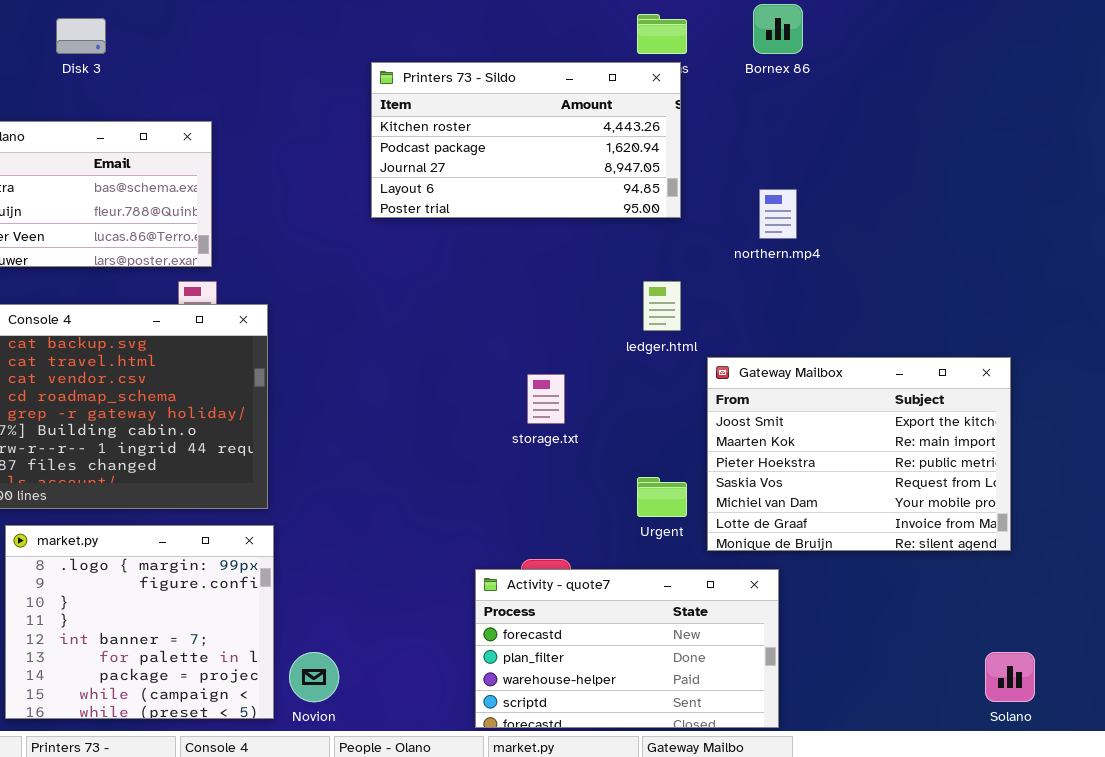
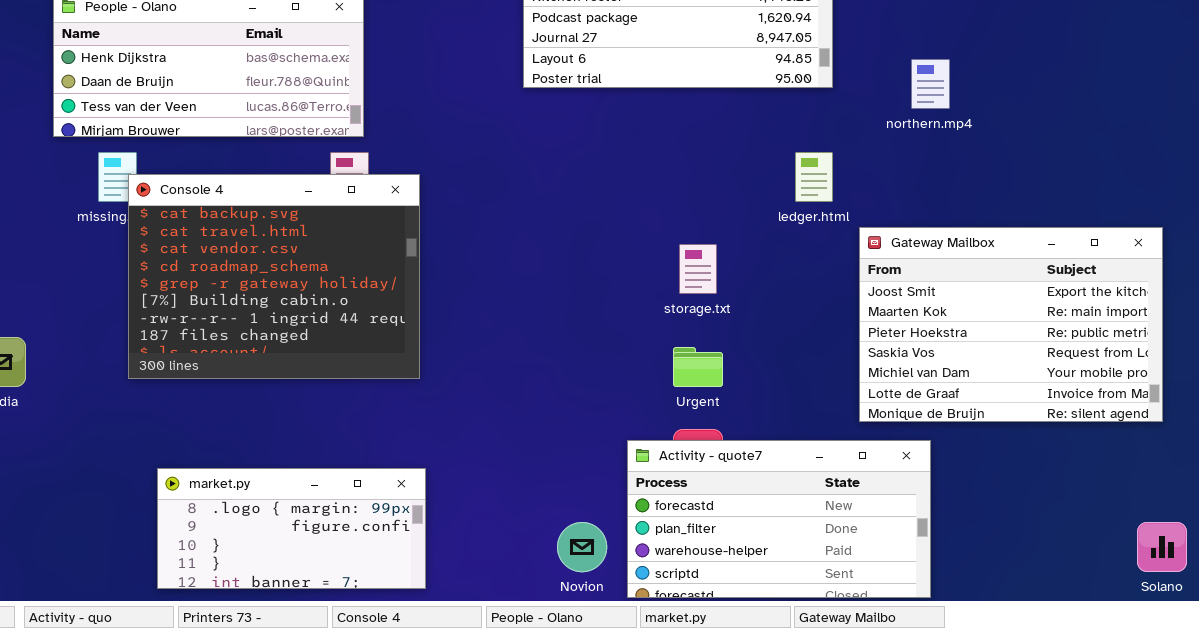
Urgent: [637,477,687,517] -> [673,347,723,387], moved
market.py: [5,525,274,719] -> [157,468,426,589], resized
Novion: [289,652,339,702] -> [557,522,607,572], moved

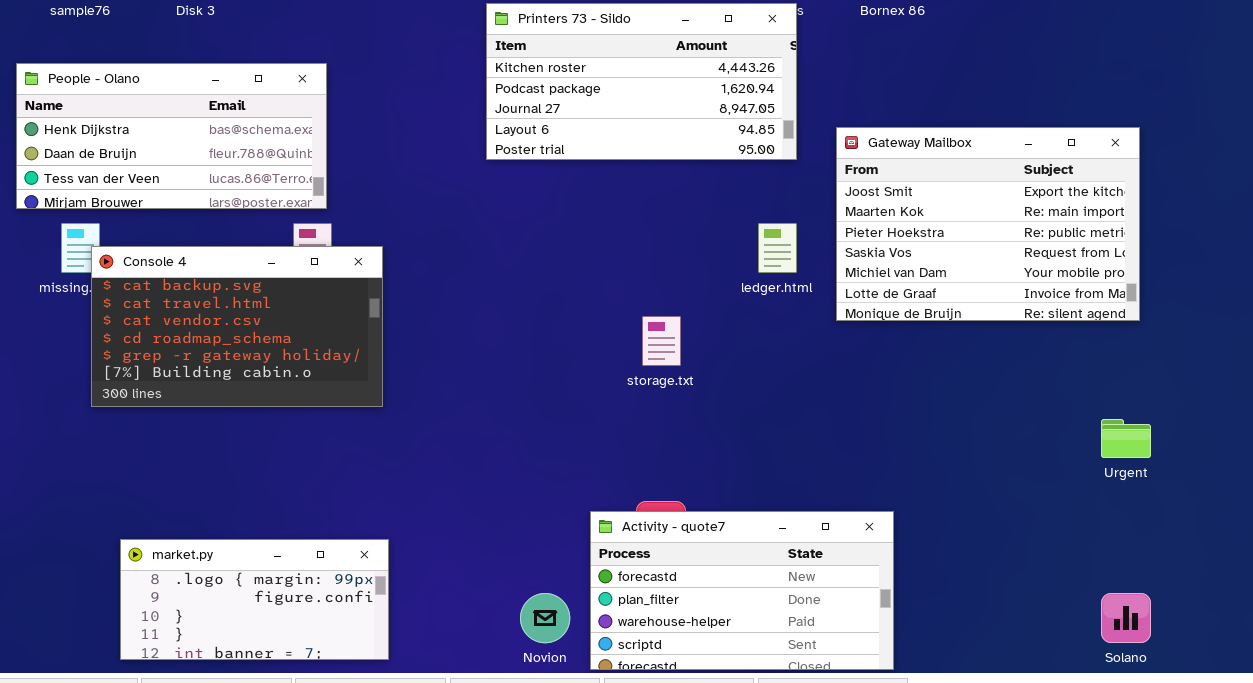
Console 4: [128,174,420,379] -> [91,246,383,407], resized
Gateway Mailbox: [859,227,1163,422] -> [836,127,1140,321], moved
Urgent: [673,347,723,387] -> [1101,419,1151,458], moved

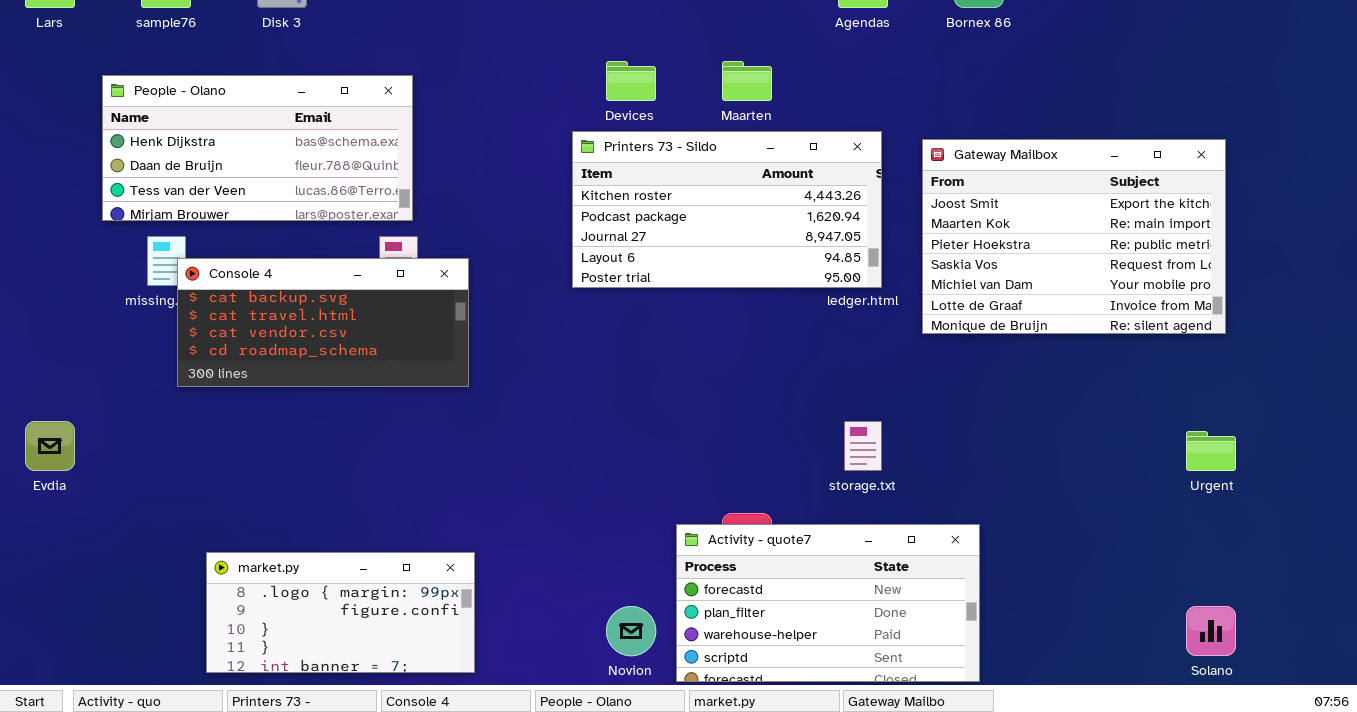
Printers 73 - Sildo: [486,3,797,160] -> [572,131,882,288], moved
Console 4: [91,246,383,407] -> [177,258,469,387], resized
storage.txt: [642,316,681,366] -> [844,421,882,471], moved

